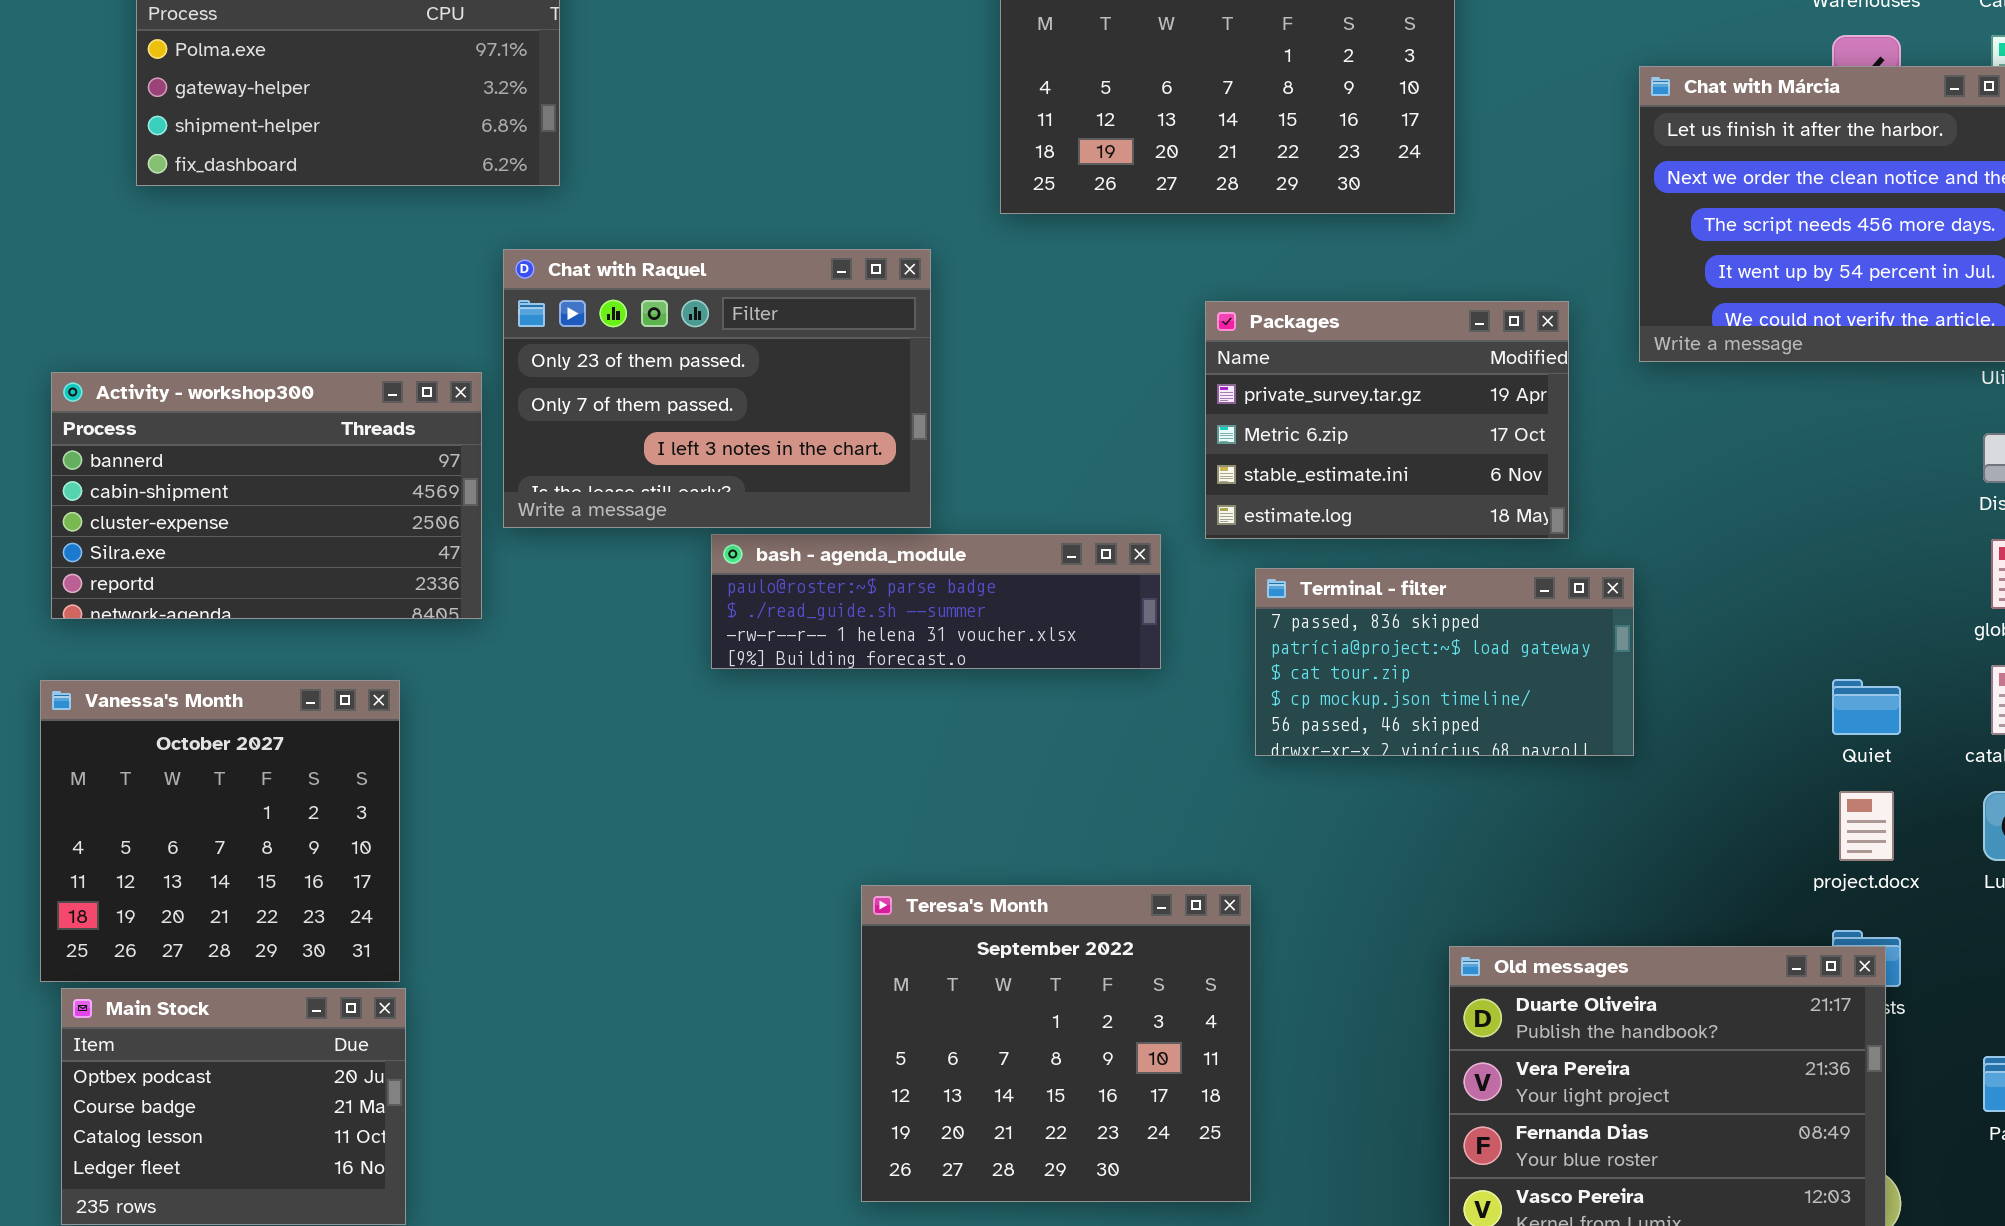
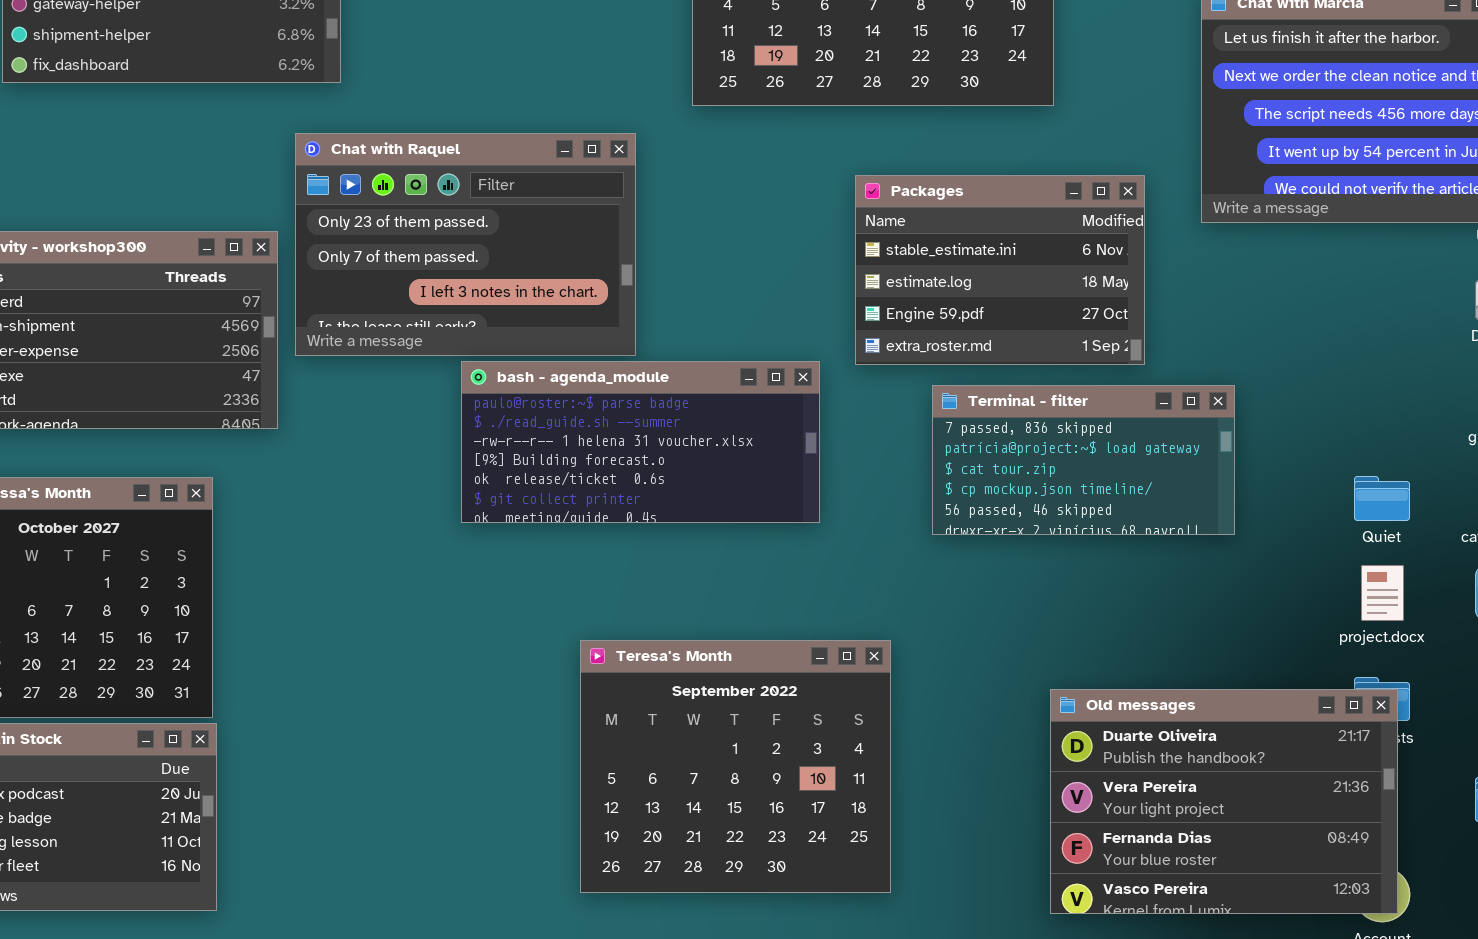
Packages: [1205,301,1569,539] -> [855,175,1145,365], scrolled down 2 rows
bash - agenda_module: [711,534,1161,669] -> [461,361,820,523], resized
Terminal - filter: [1255,568,1634,756] -> [932,385,1235,535], moved

